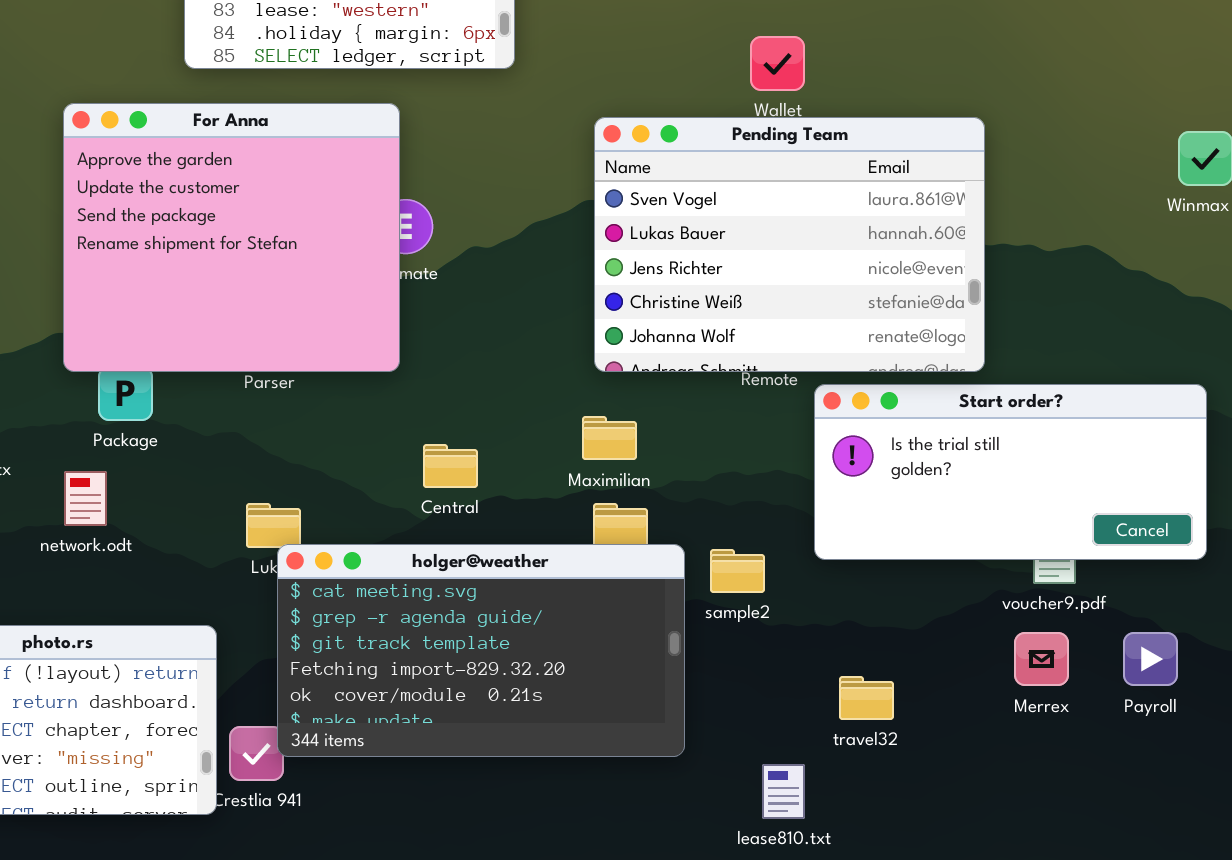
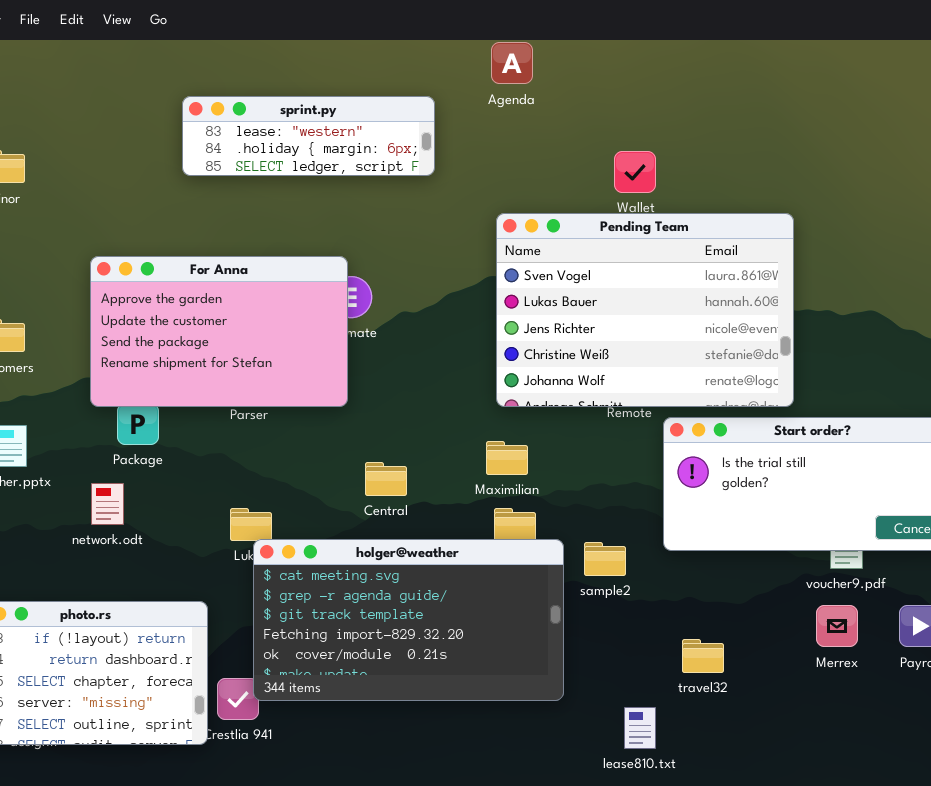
For Anna: [63,103,400,372] -> [90,256,348,407], resized

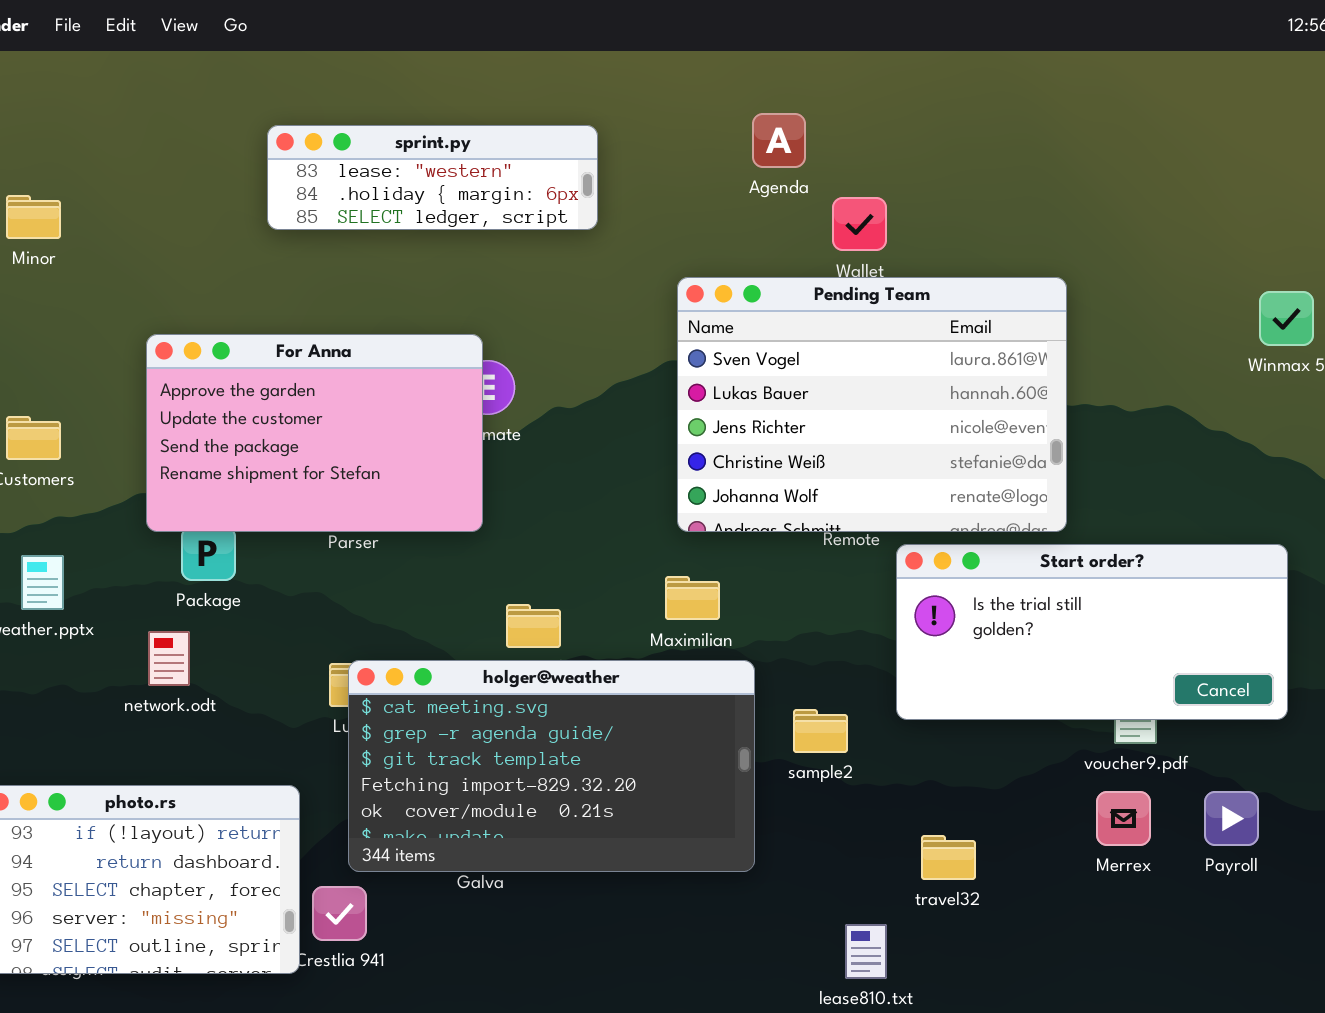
Agenda: [491,42,533,84] -> [752,113,806,168], moved
holger@weather: [253,539,564,701] -> [348,660,755,872], moved

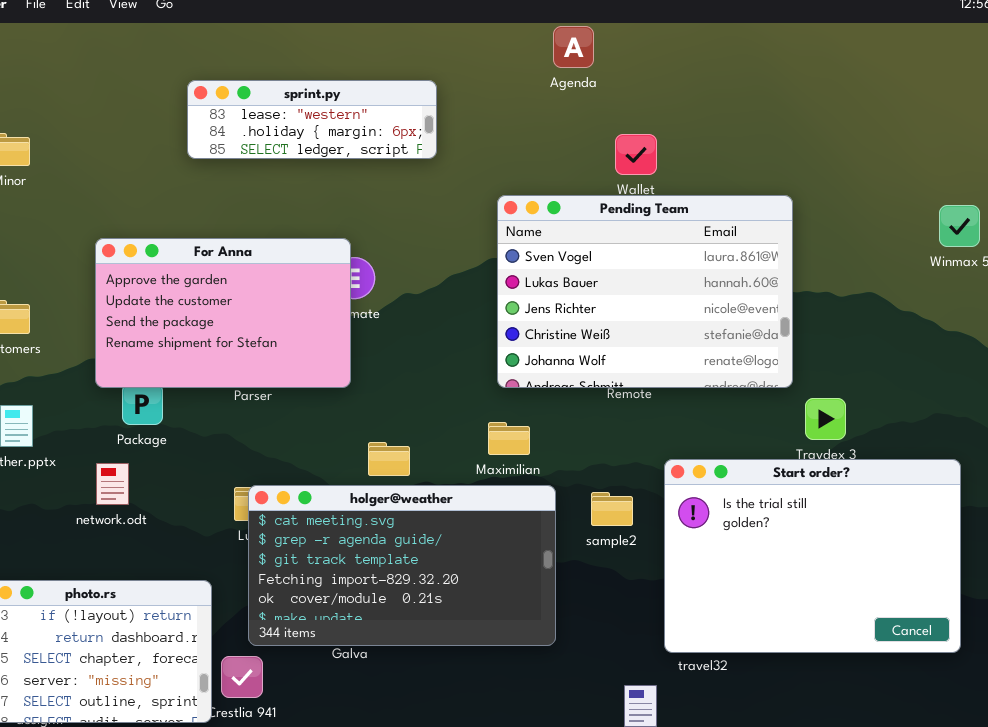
Agenda: [752,113,806,168] -> [553,26,594,68], moved
Start order?: [896,544,1288,720] -> [664,459,961,653], moved, resized
sample2: [793,709,848,753] -> [591,492,633,526], moved

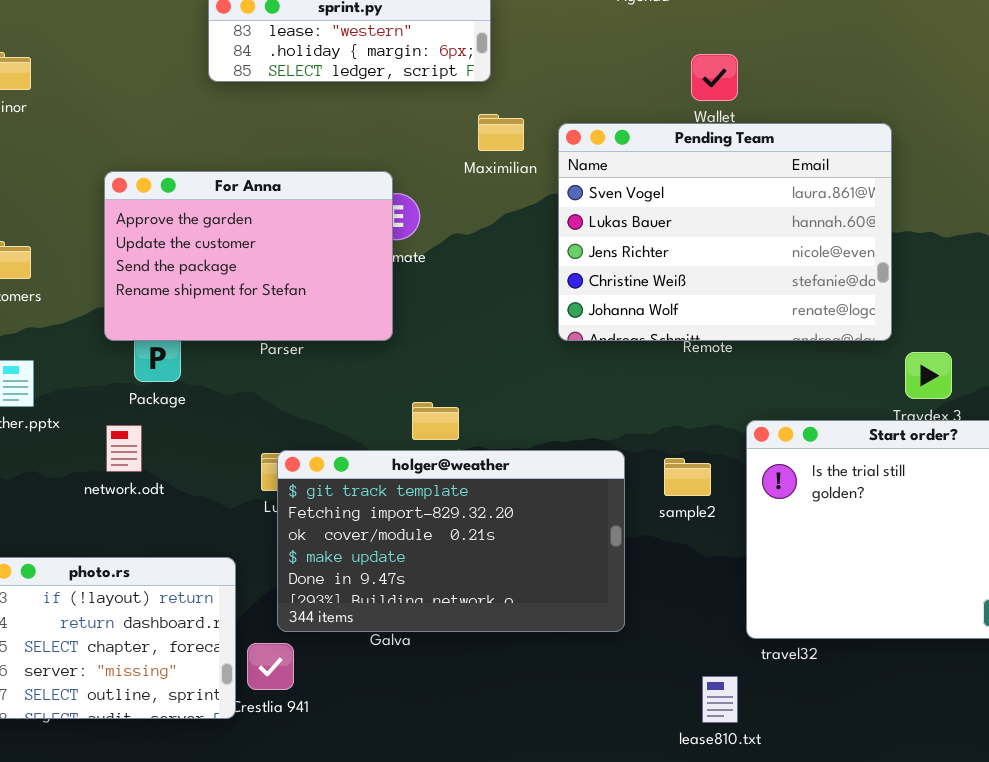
Maximilian: [488,422,530,455] -> [478,114,524,151], moved
holger@weather: [248,485,556,646] -> [277,450,625,632], scrolled down 2 rows

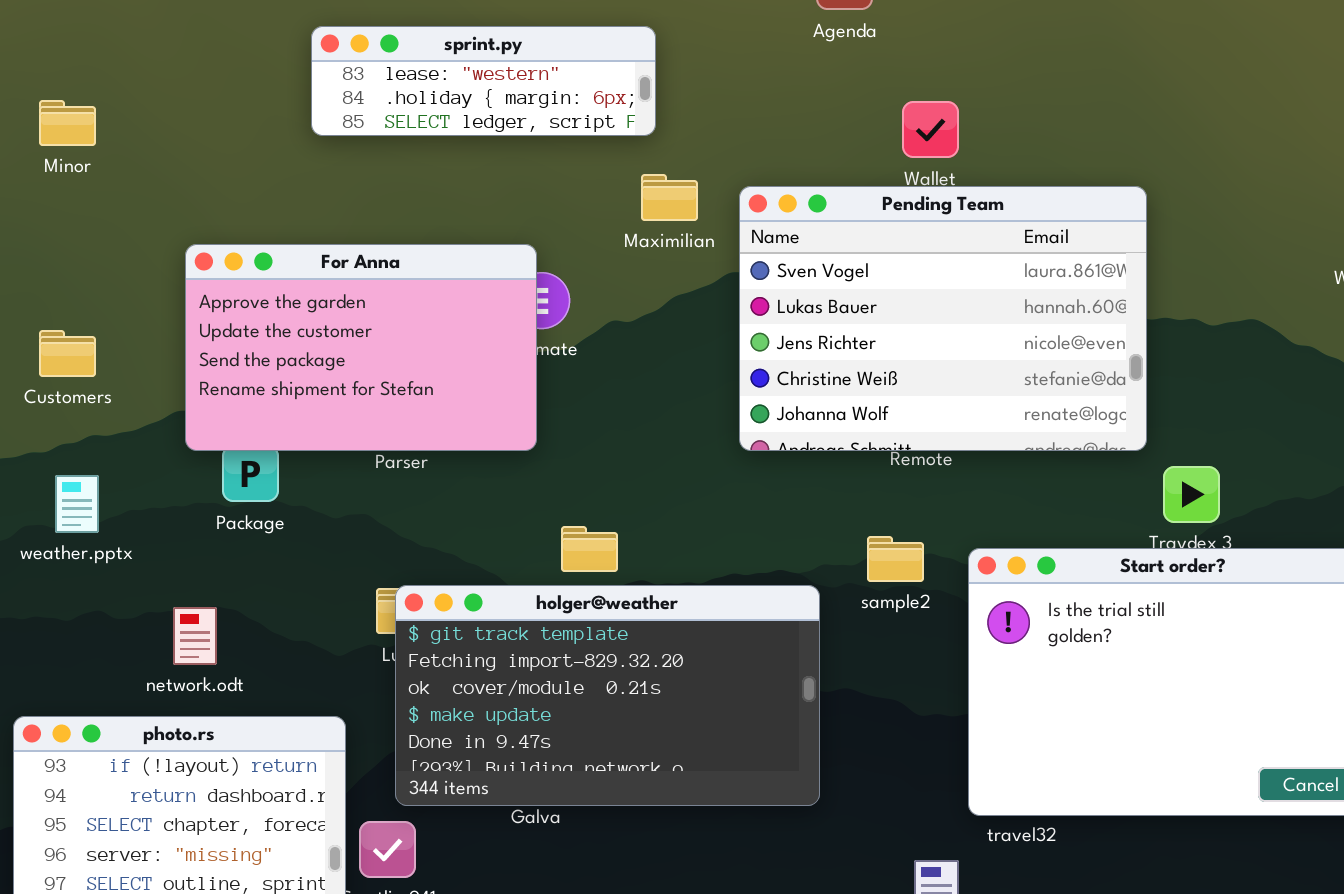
network.odt: [106,425,142,472] -> [173,607,217,665], moved
sample2: [664,458,711,496] -> [867,536,924,582], moved

